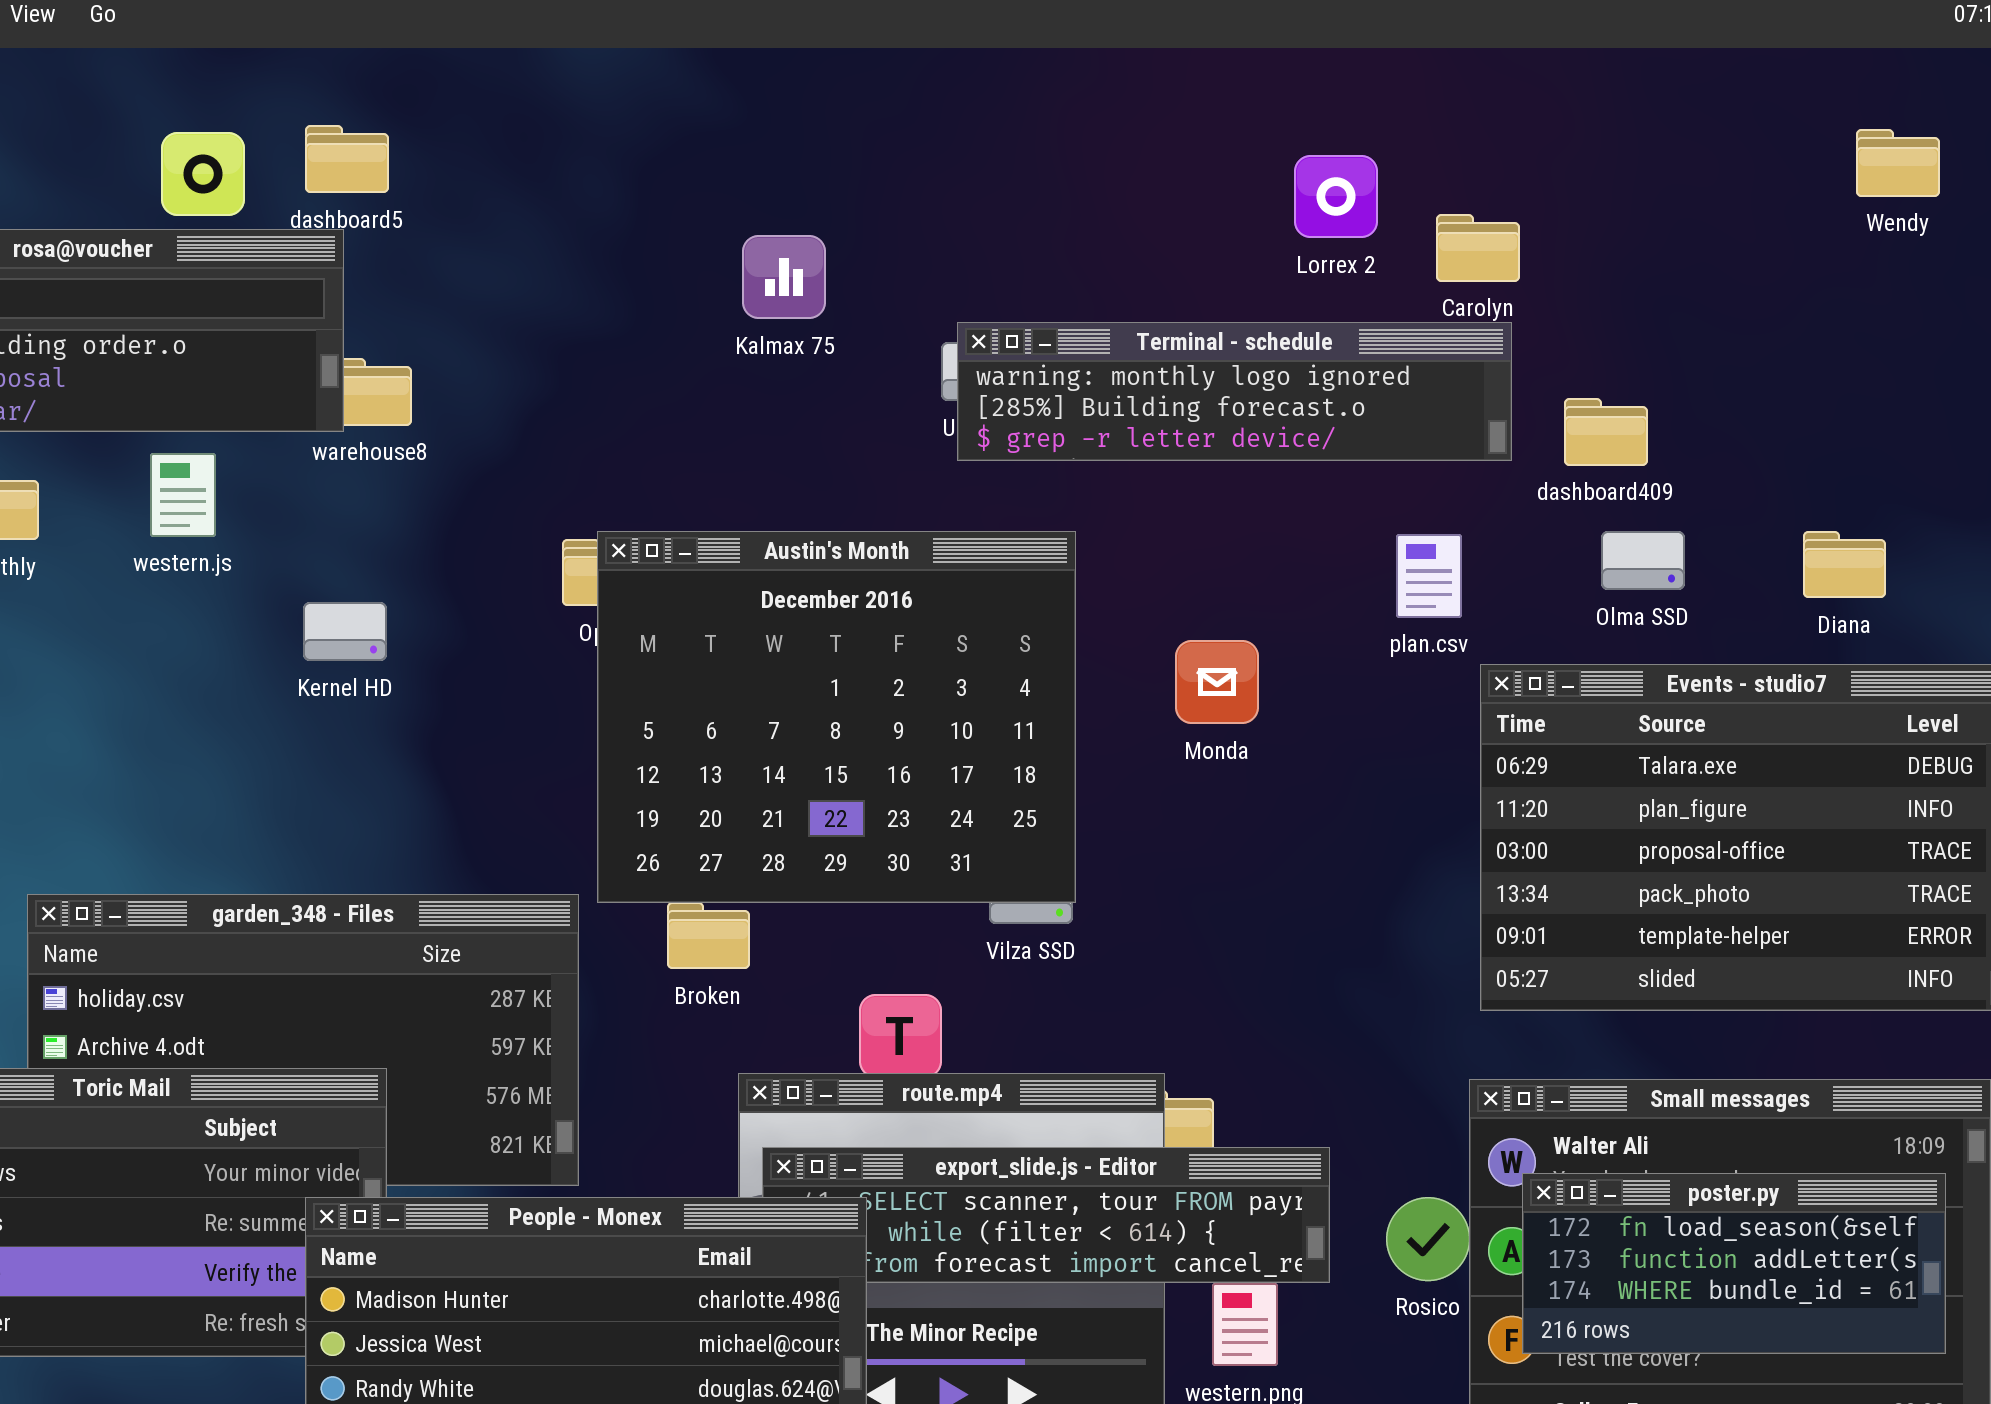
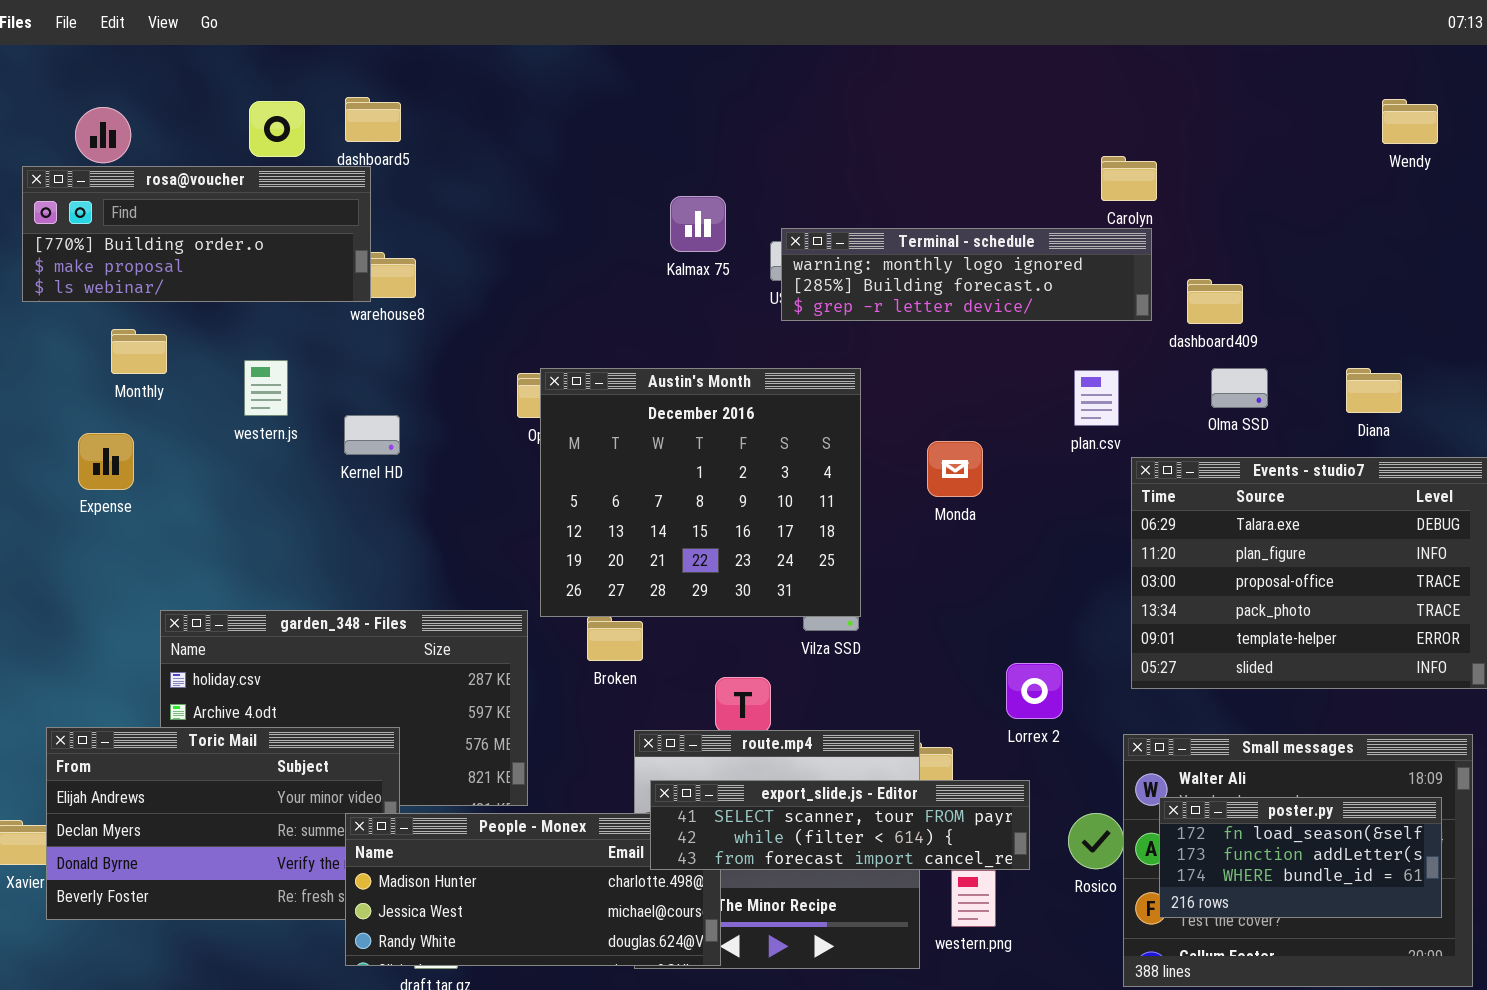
Lorrex 2: [1294,155,1378,238] -> [1006,663,1063,719], moved
Kalmax 75: [742,235,826,319] -> [670,196,726,252], moved
western.js: [150,453,216,537] -> [244,360,288,416], moved
export_slide.js - Editor: [762,1147,1330,1283] -> [650,780,1030,870], raised

